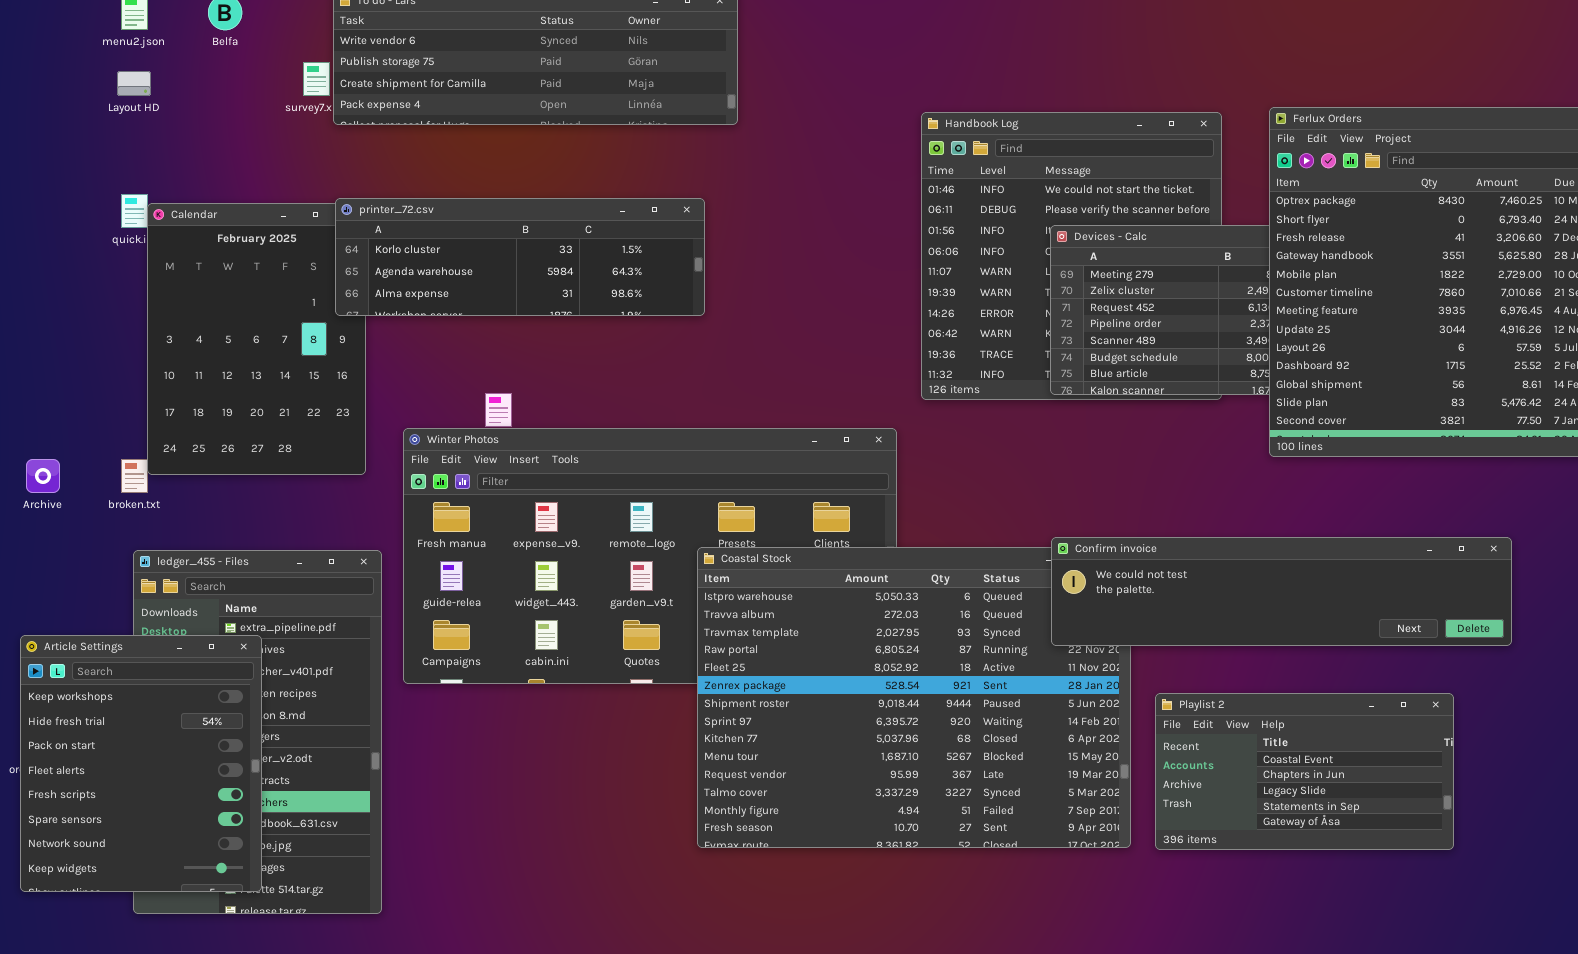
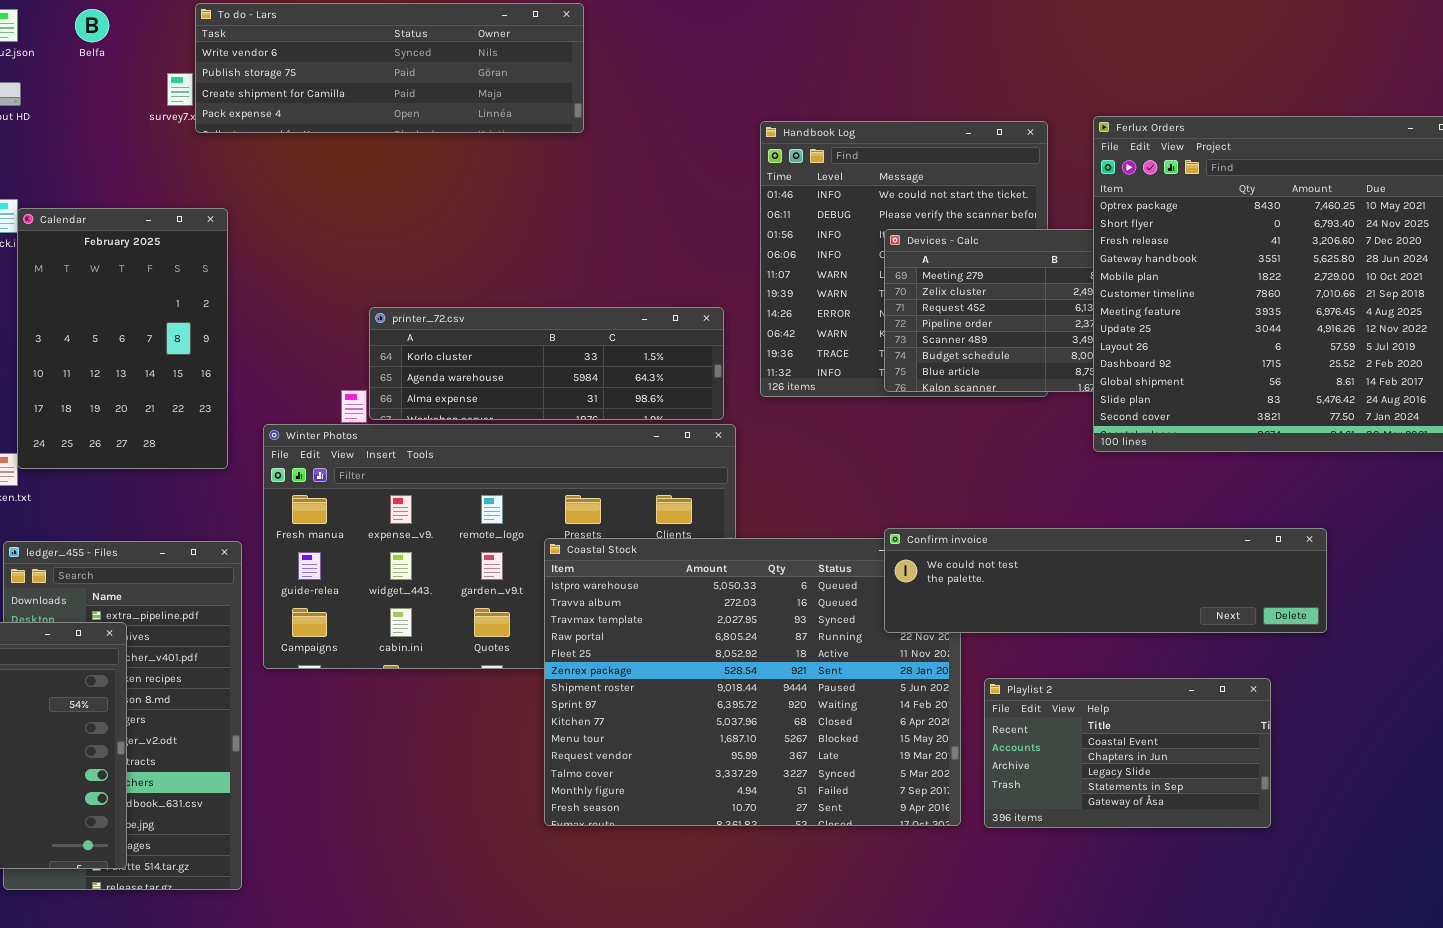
printer_72.csv: [335,198,705,316] -> [369,307,724,420], moved

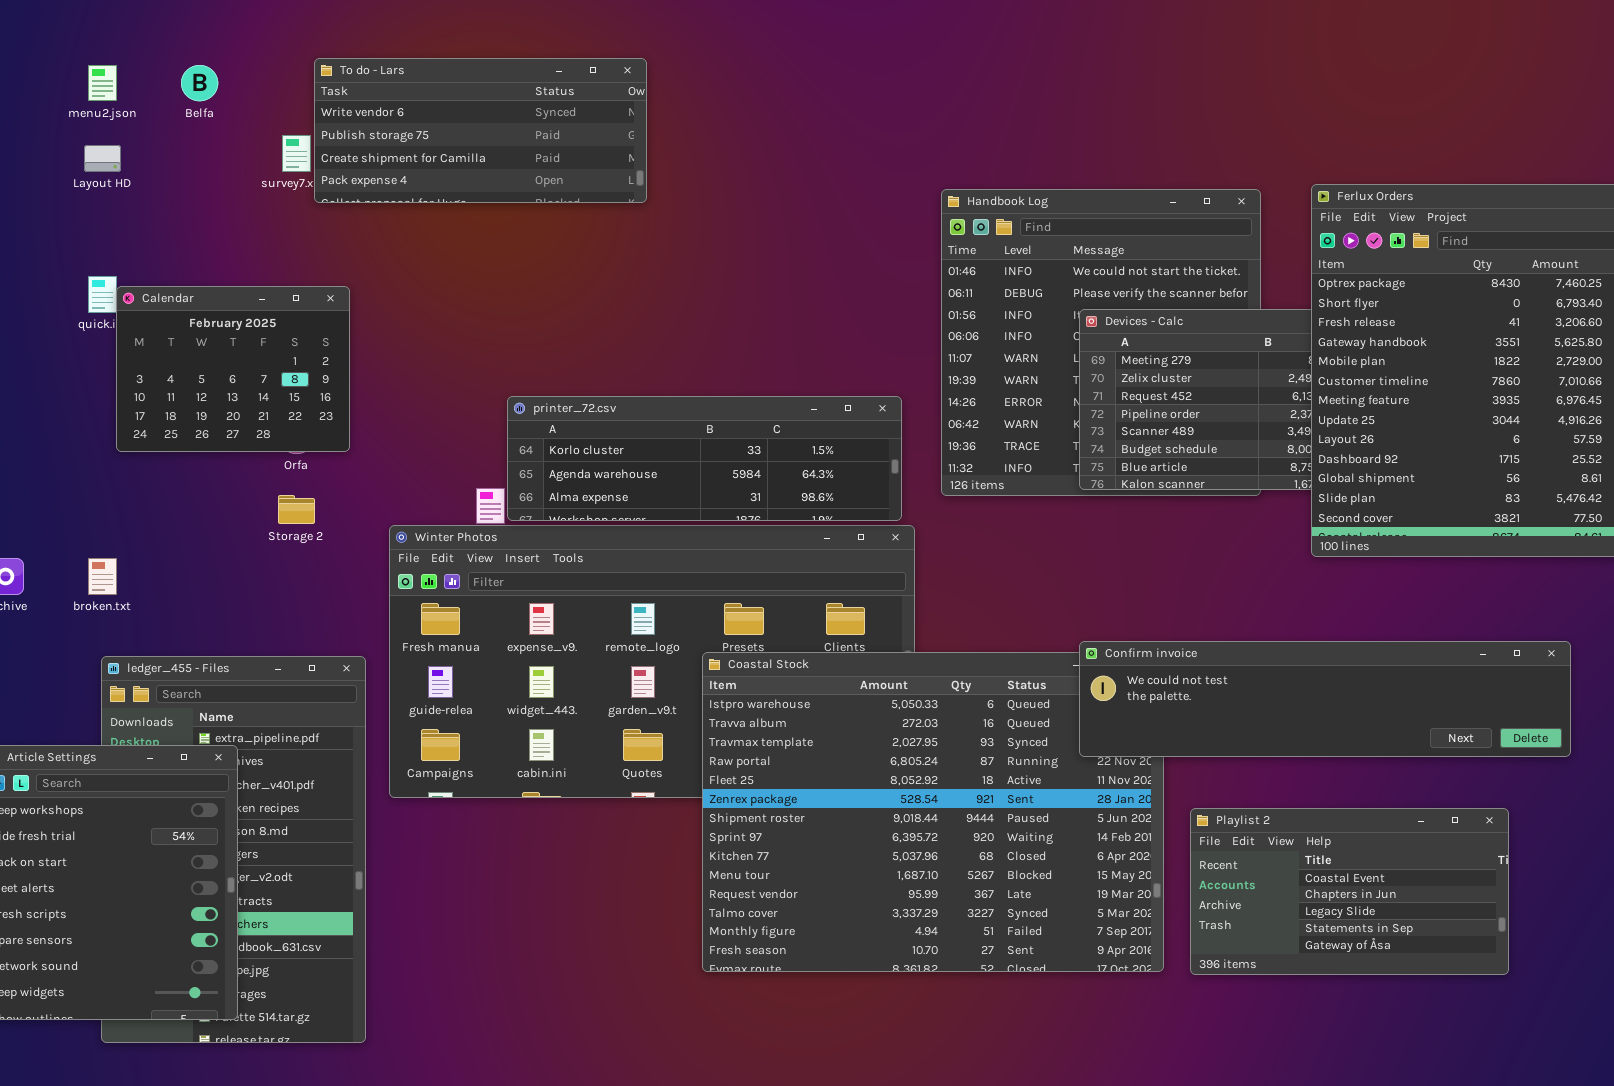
To do - Lars: [195,3,584,133] -> [314,58,647,203], resized
Calendar: [17,208,228,469] -> [116,286,350,452], resized

